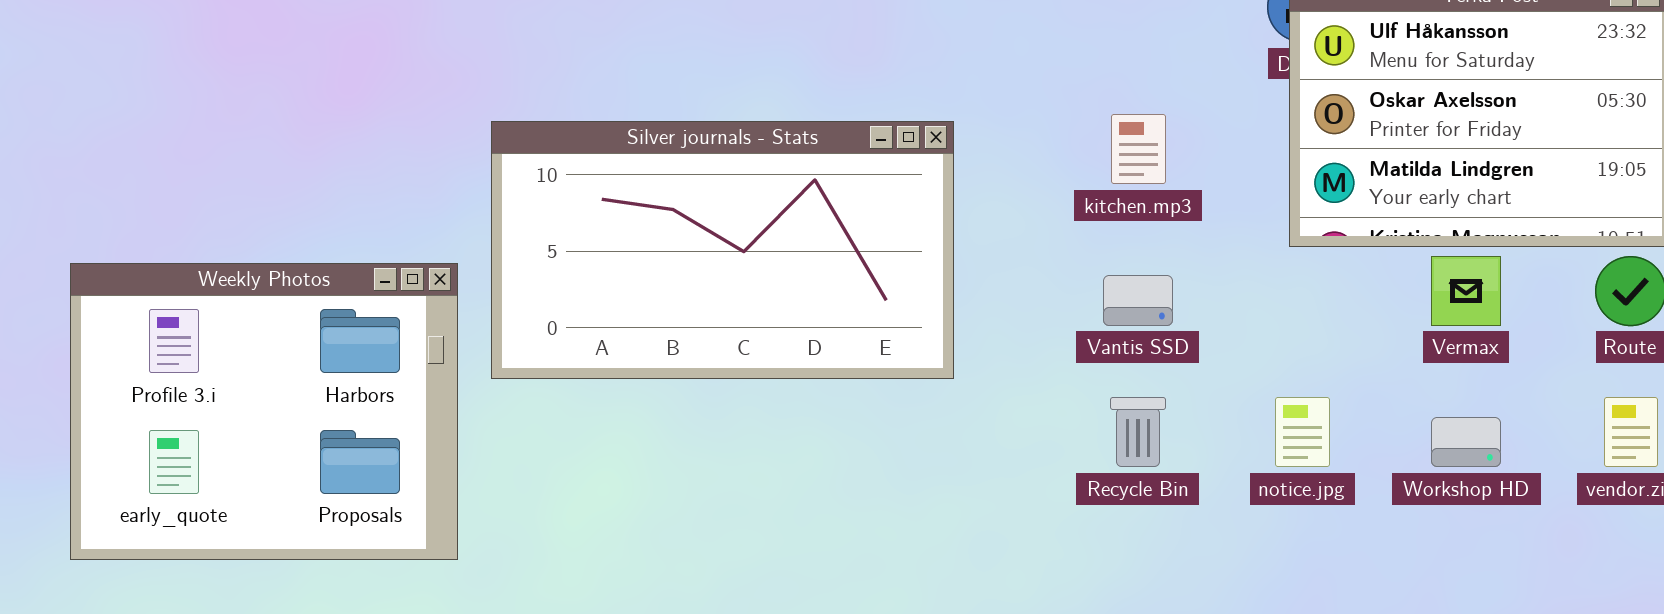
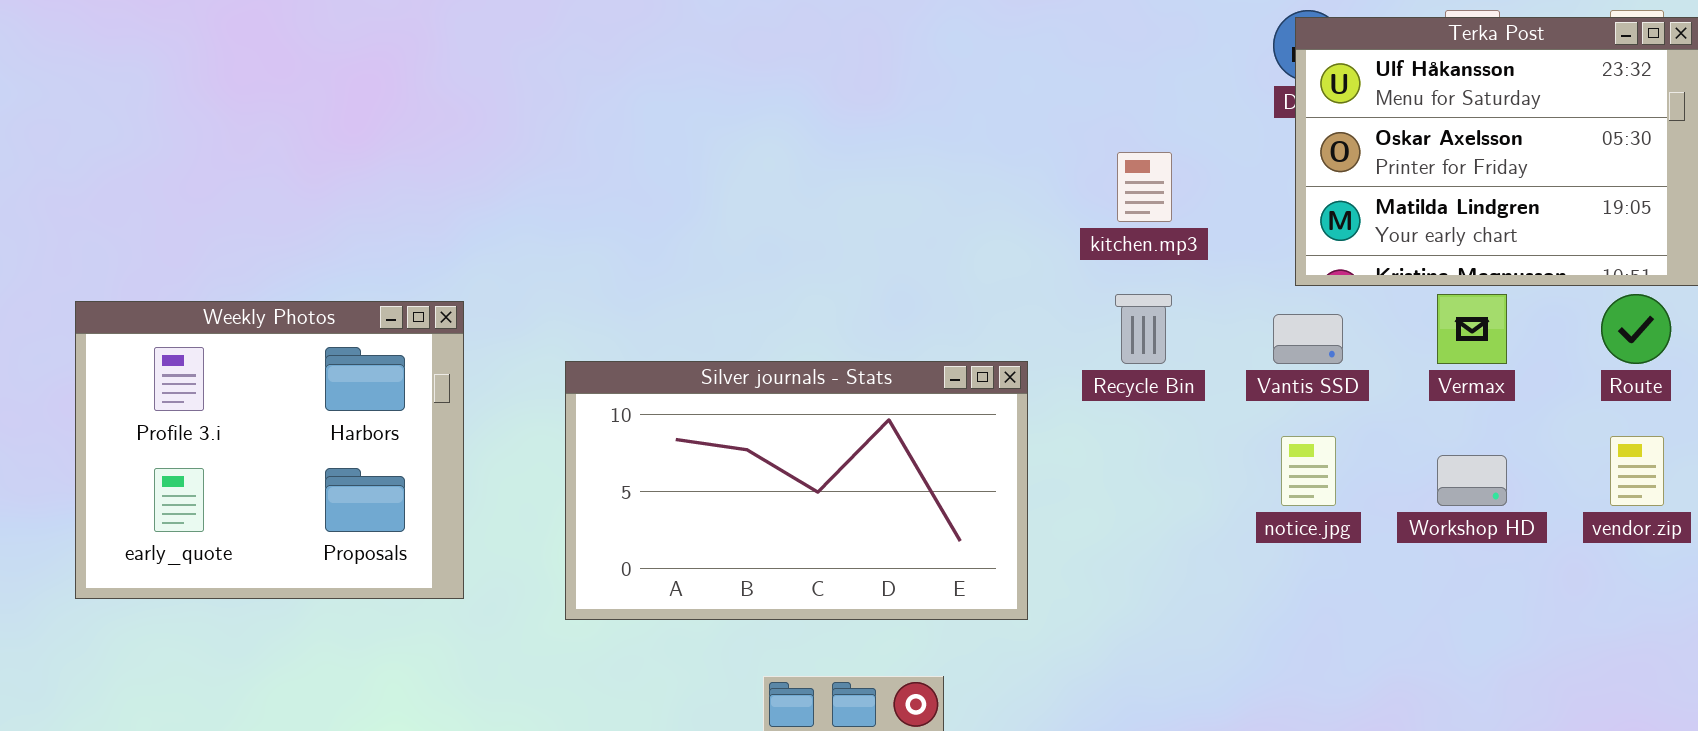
Silver journals - Stats: [491,121,954,379] -> [565,361,1028,620], moved
Vantis SSD: [1103,275,1173,326] -> [1273,314,1343,364], moved
Recycle Bin: [1110,397,1166,467] -> [1115,294,1172,364], moved

